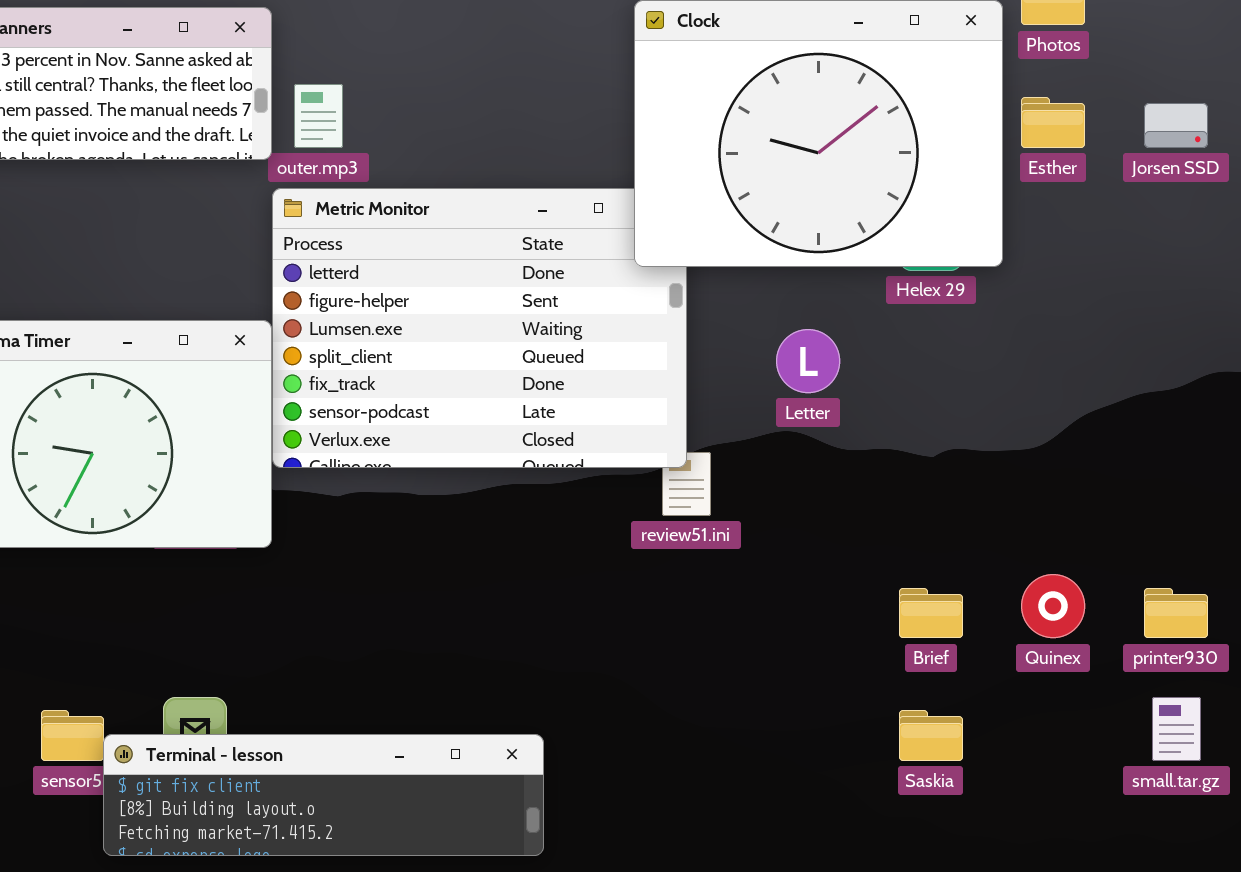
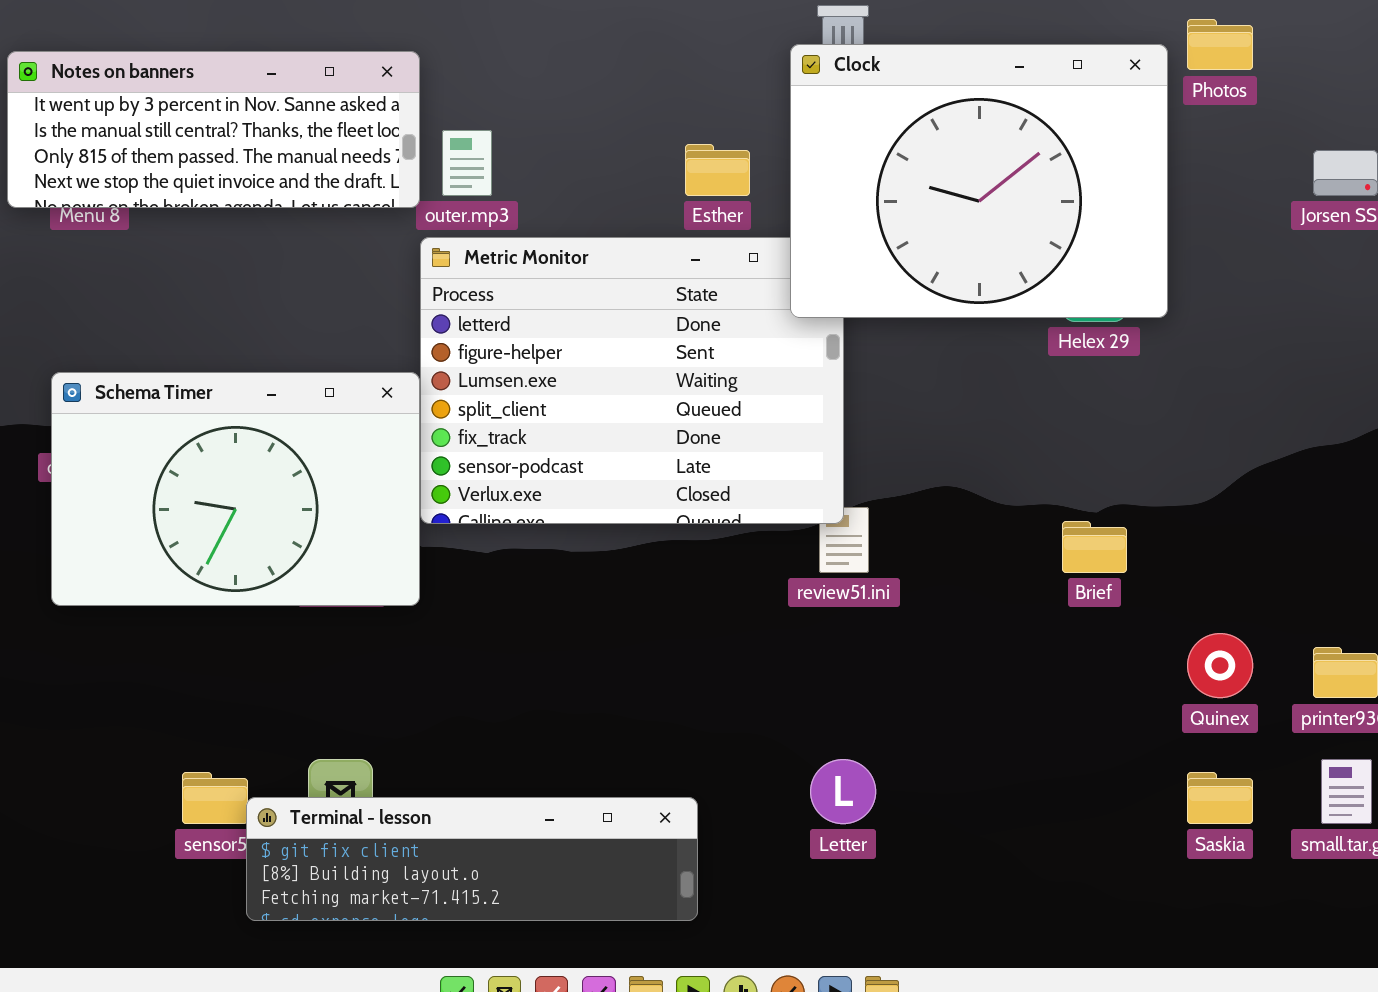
Esther: [1021,97,1085,148] -> [685,144,750,196], moved
Letter: [776,329,840,393] -> [810,759,876,824], moved
Brief: [899,588,963,638] -> [1062,521,1127,573], moved
Saskia: [899,710,963,761] -> [1187,772,1253,824], moved

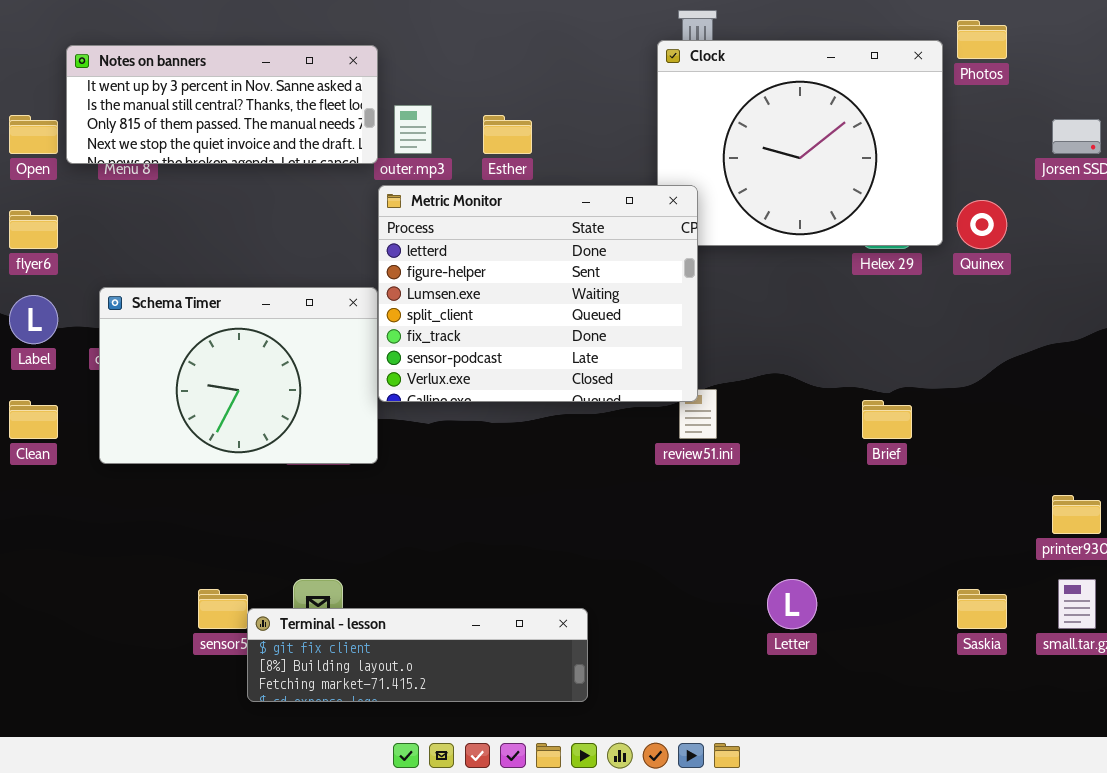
Esther: [685,144,750,196] -> [483,115,532,154], moved
Metric Monitor: [420,237,844,524] -> [378,185,698,402], raised
Quinex: [1187,633,1253,698] -> [957,200,1007,249], moved
Letter: [810,759,876,824] -> [767,579,817,629], moved

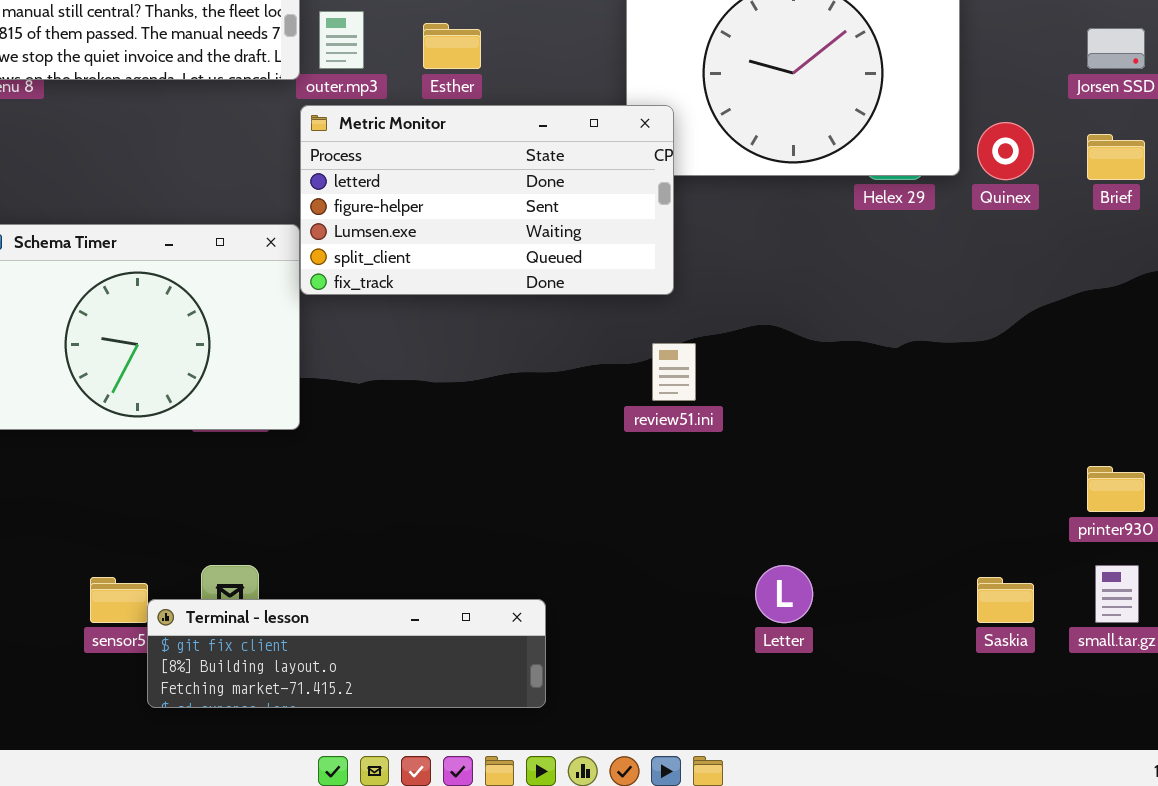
Metric Monitor: [378,185,698,402] -> [300,105,674,295], resized
Brief: [862,400,912,439] -> [1087,134,1145,180], moved

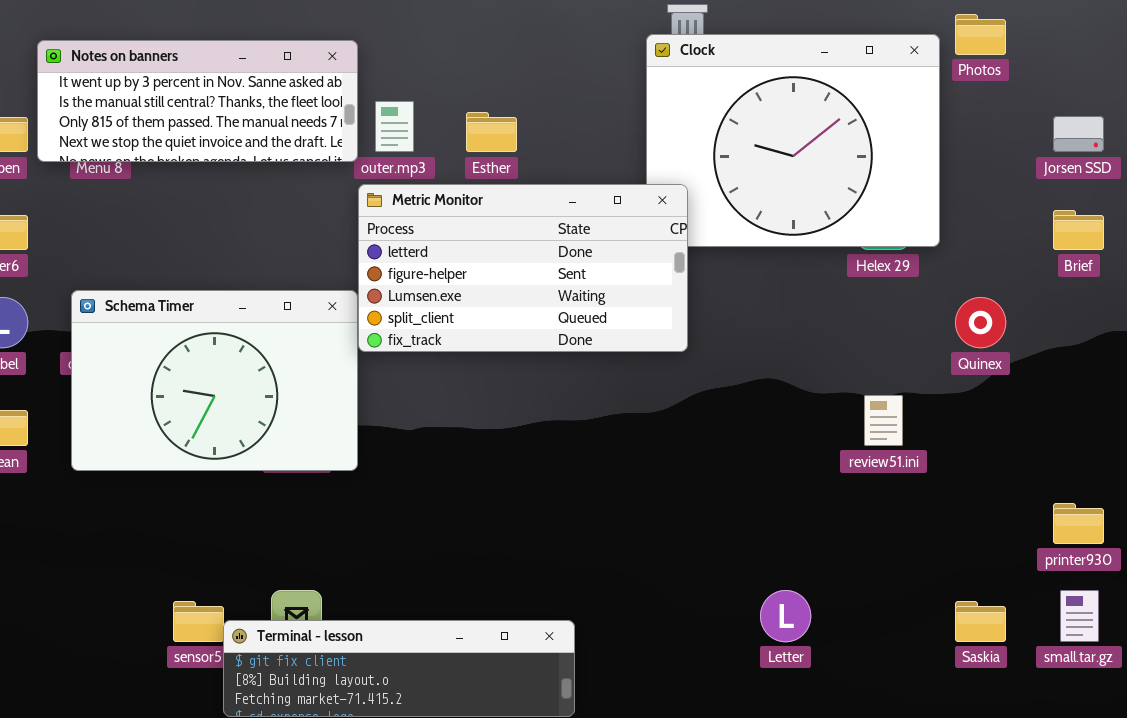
Quinex: [977,122,1034,180] -> [955,297,1006,348], moved
review51.ini: [652,343,696,401] -> [864,395,903,446], moved

